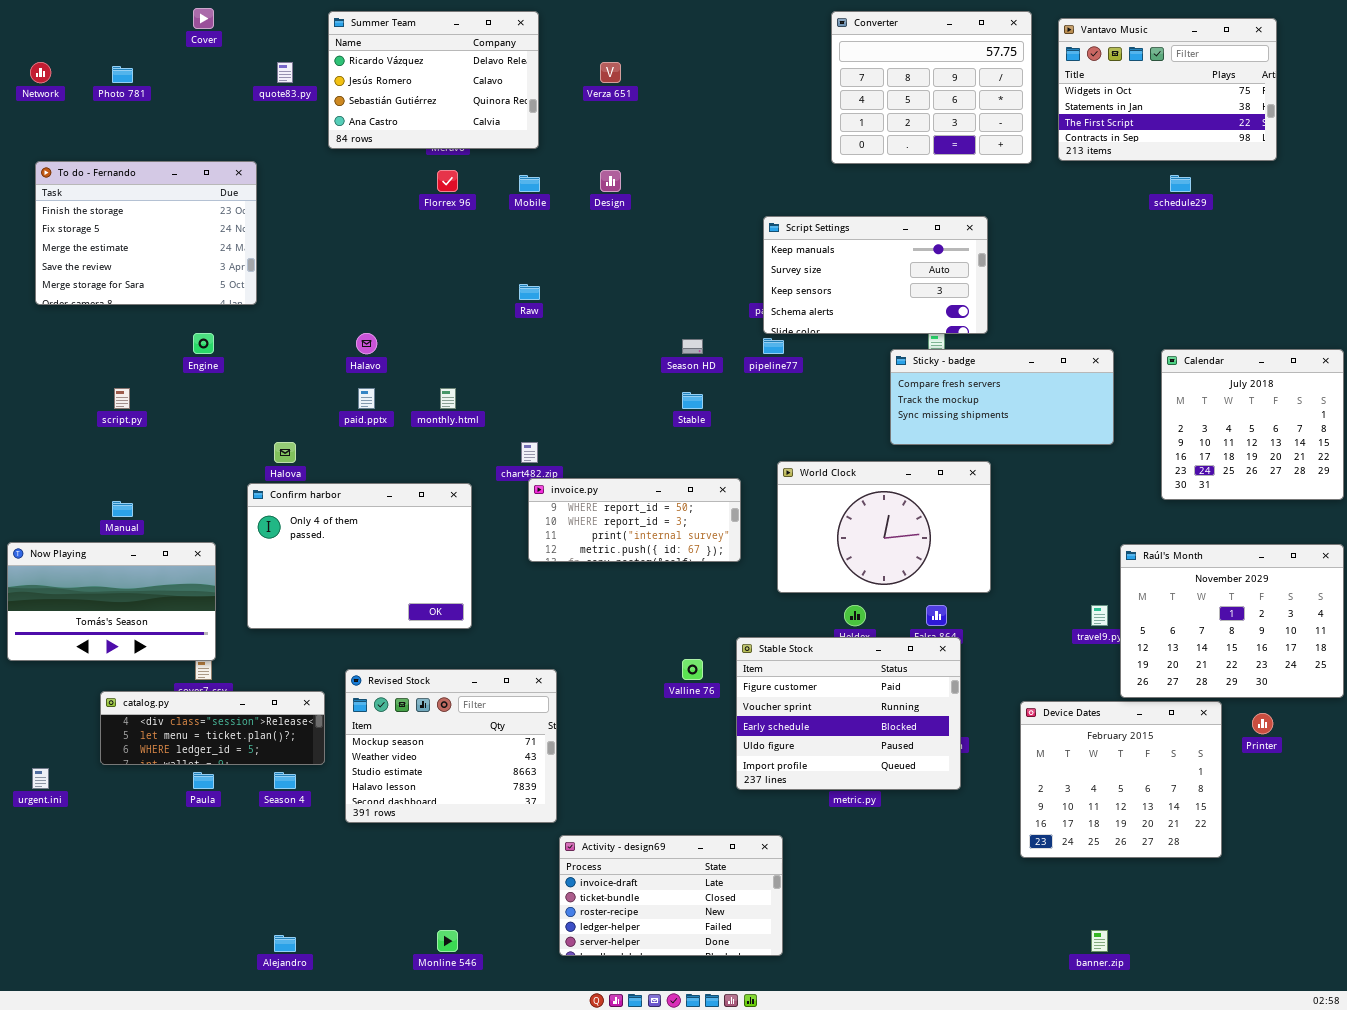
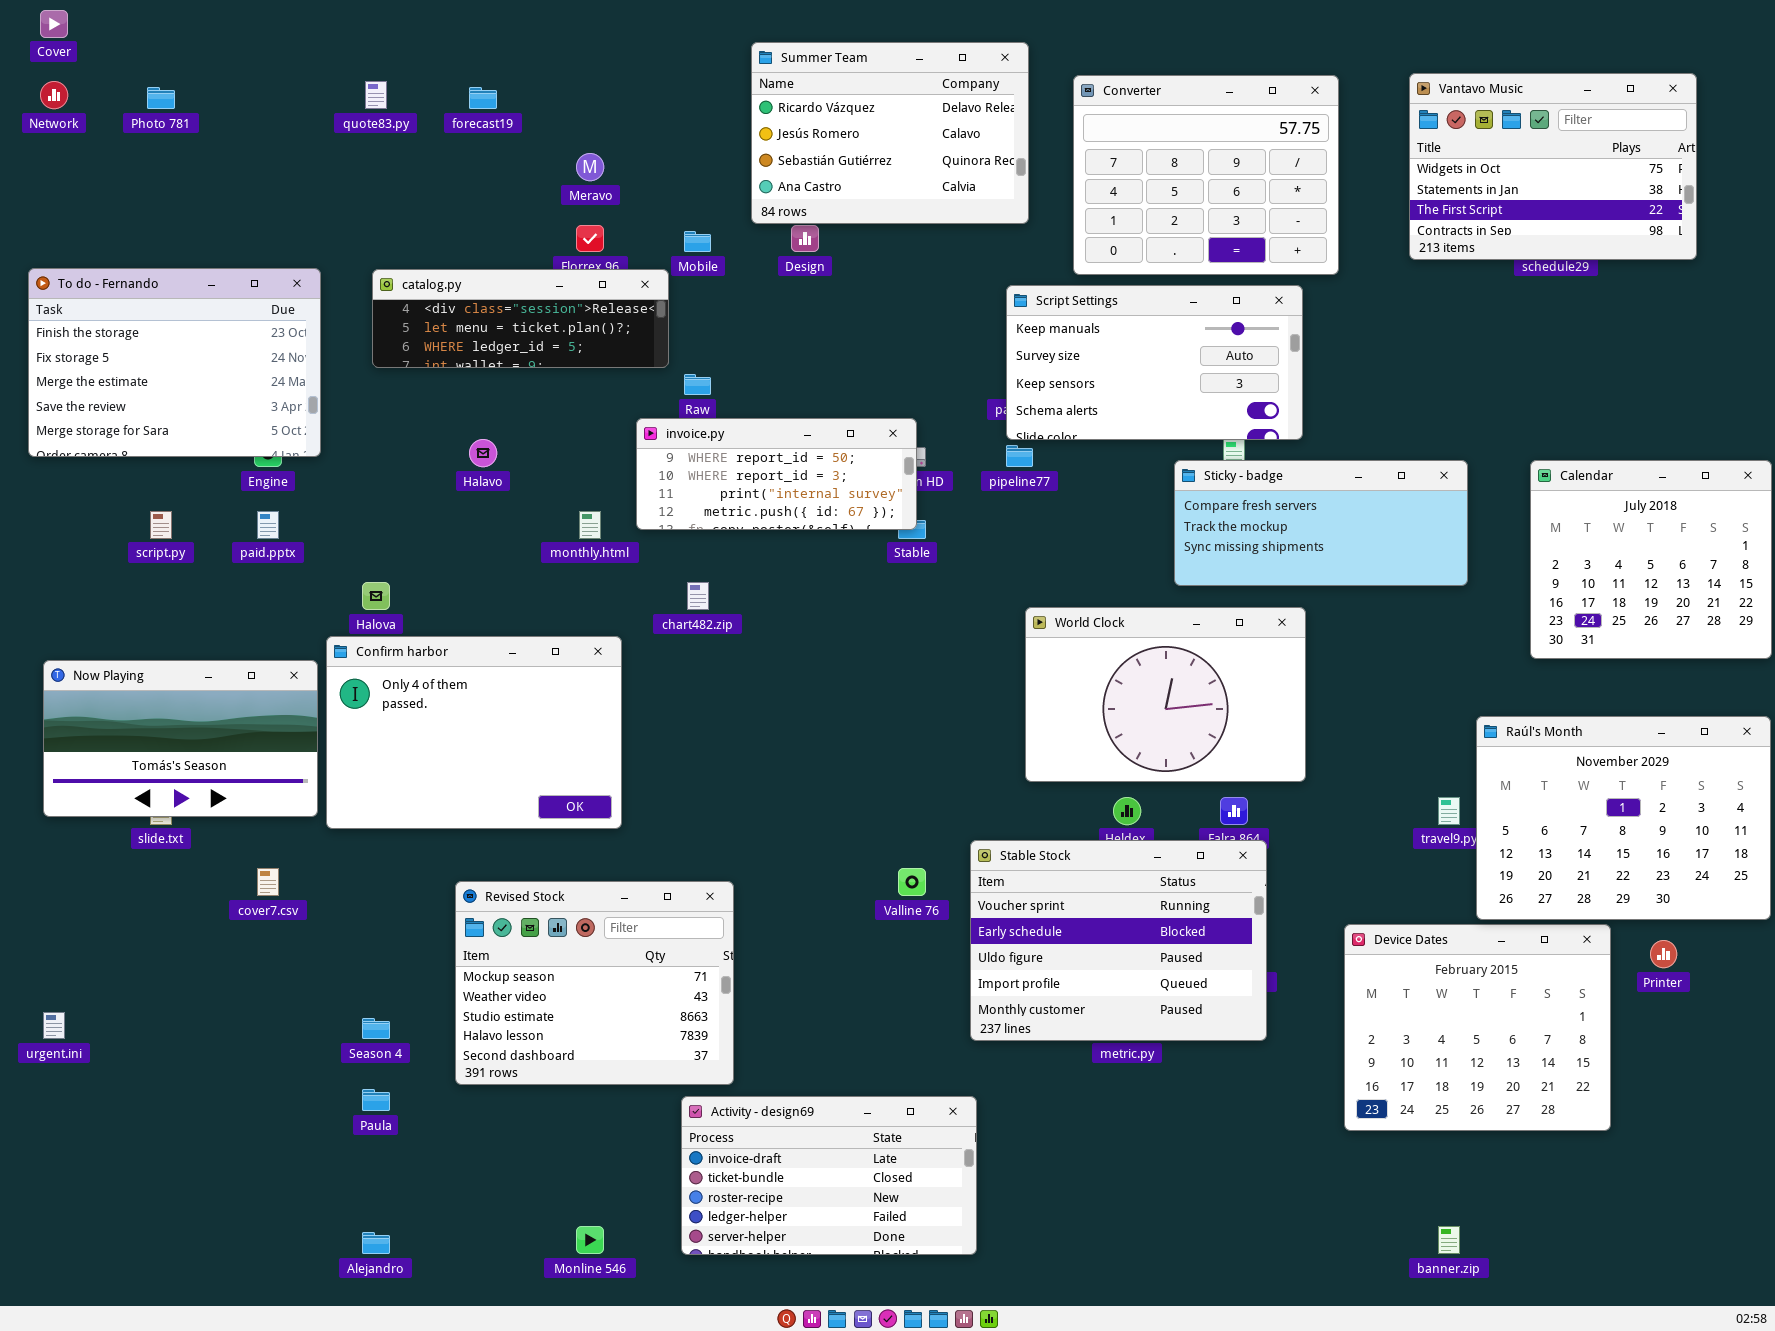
Cover: [193,8,214,29] -> [40,10,68,38], moved
Summer Team: [328,11,539,149] -> [751,42,1029,224], moved
Converter: [831,11,1032,164] -> [1073,75,1339,275], moved
Vantavo Music: [1058,18,1277,161] -> [1409,73,1697,260], moved
To do - Fernando: [35,161,257,305] -> [28,268,321,457], moved
paid.pptx: [358,388,375,409] -> [257,511,279,539], moved
invoice.py: [528,478,741,562] -> [636,418,917,530], moved
Now Playing: [7,542,216,661] -> [43,660,318,817], moved
Stable Stock: [736,637,961,790] -> [970,840,1267,1041], scrolled down 1 row
catalog.py: [100,691,325,765] -> [372,269,669,368], moved
Paula: [193,772,214,789] -> [362,1089,390,1111], moved
Activity - design69: [559,835,783,956] -> [681,1096,977,1255], moved

